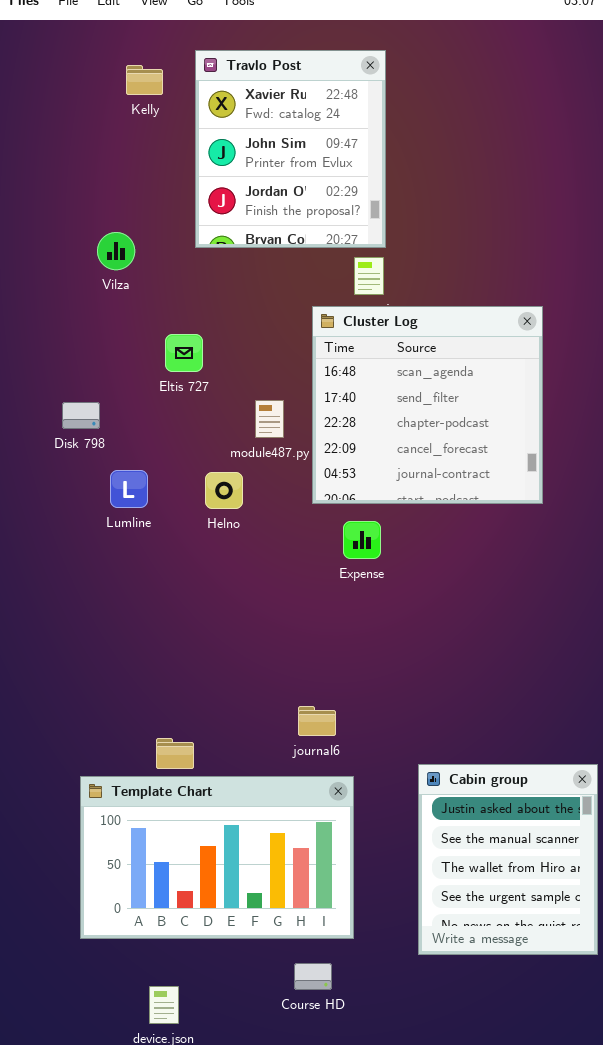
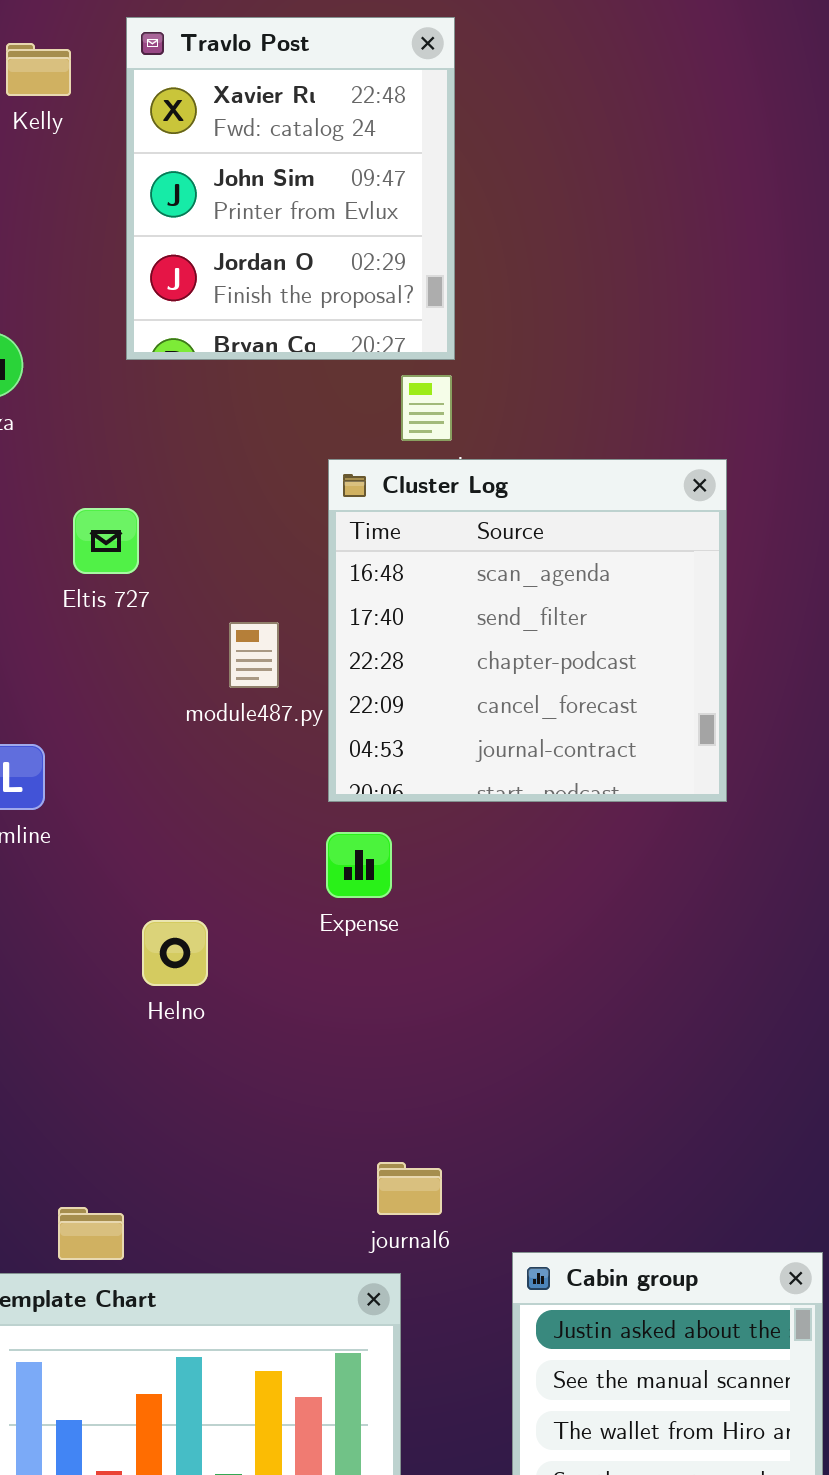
Helno: [205,472,243,509] -> [142,920,208,986], moved
Expense: [343,521,381,559] -> [326,832,392,898], moved
journal6: [298,706,336,736] -> [377,1162,442,1215], moved

